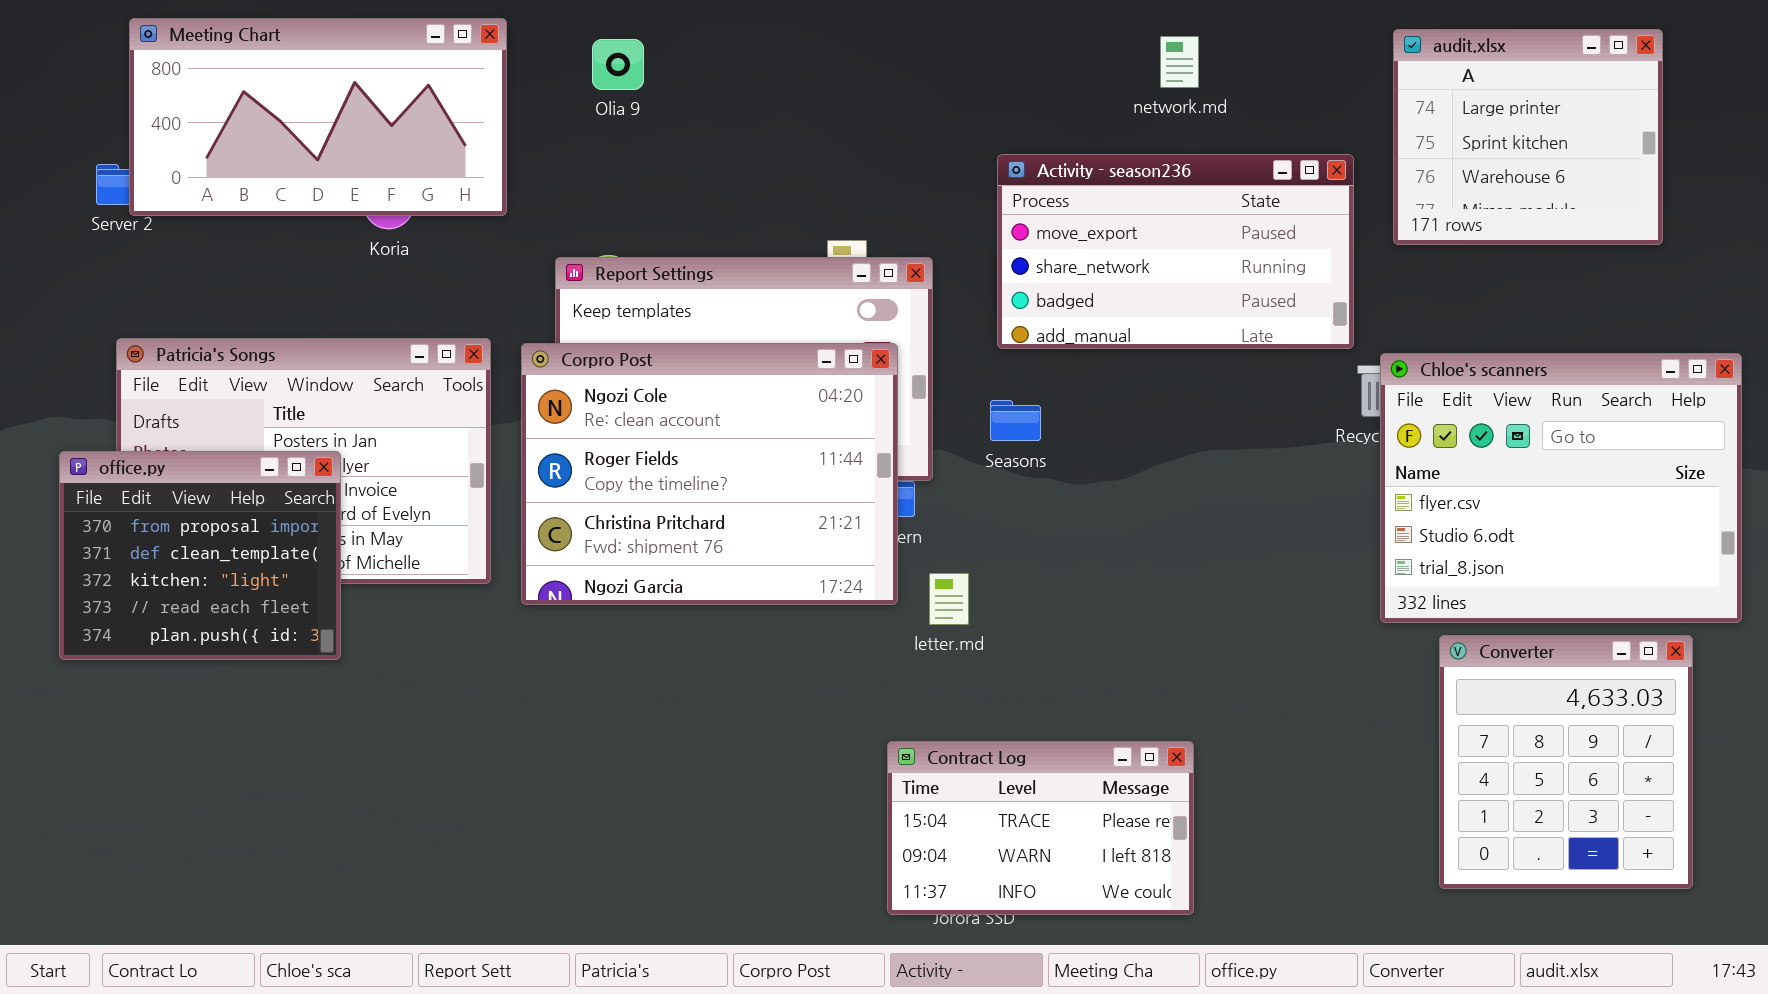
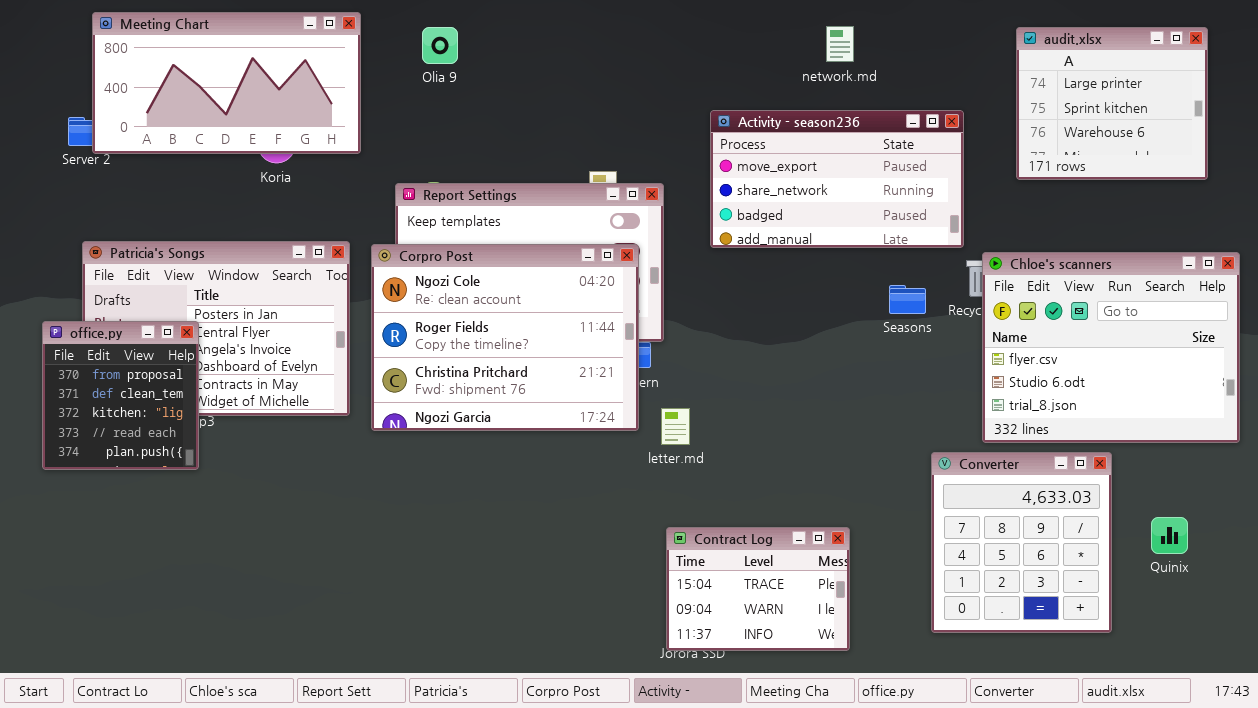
audit.xlsx: [1393,29,1663,245] -> [1016,27,1208,180], moved
Seasons: [990,400,1041,441] -> [889,285,926,314], moved
office.py: [59,451,341,660] -> [42,321,199,470], resized
Converter: [1439,635,1693,889] -> [931,452,1112,633], moved
Contract Log: [887,741,1194,915] -> [666,527,850,651], resized

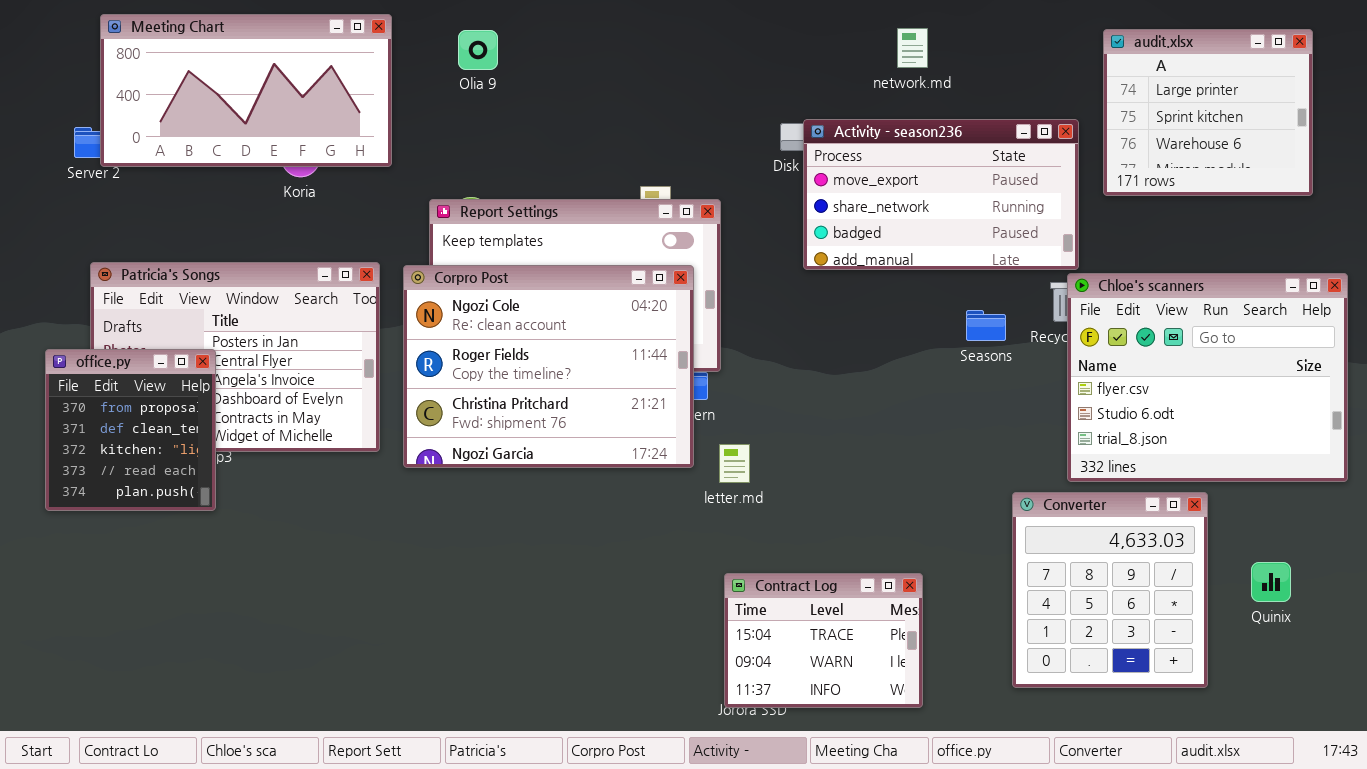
Activity - season236: [710,110,964,248] -> [803,119,1079,270], moved

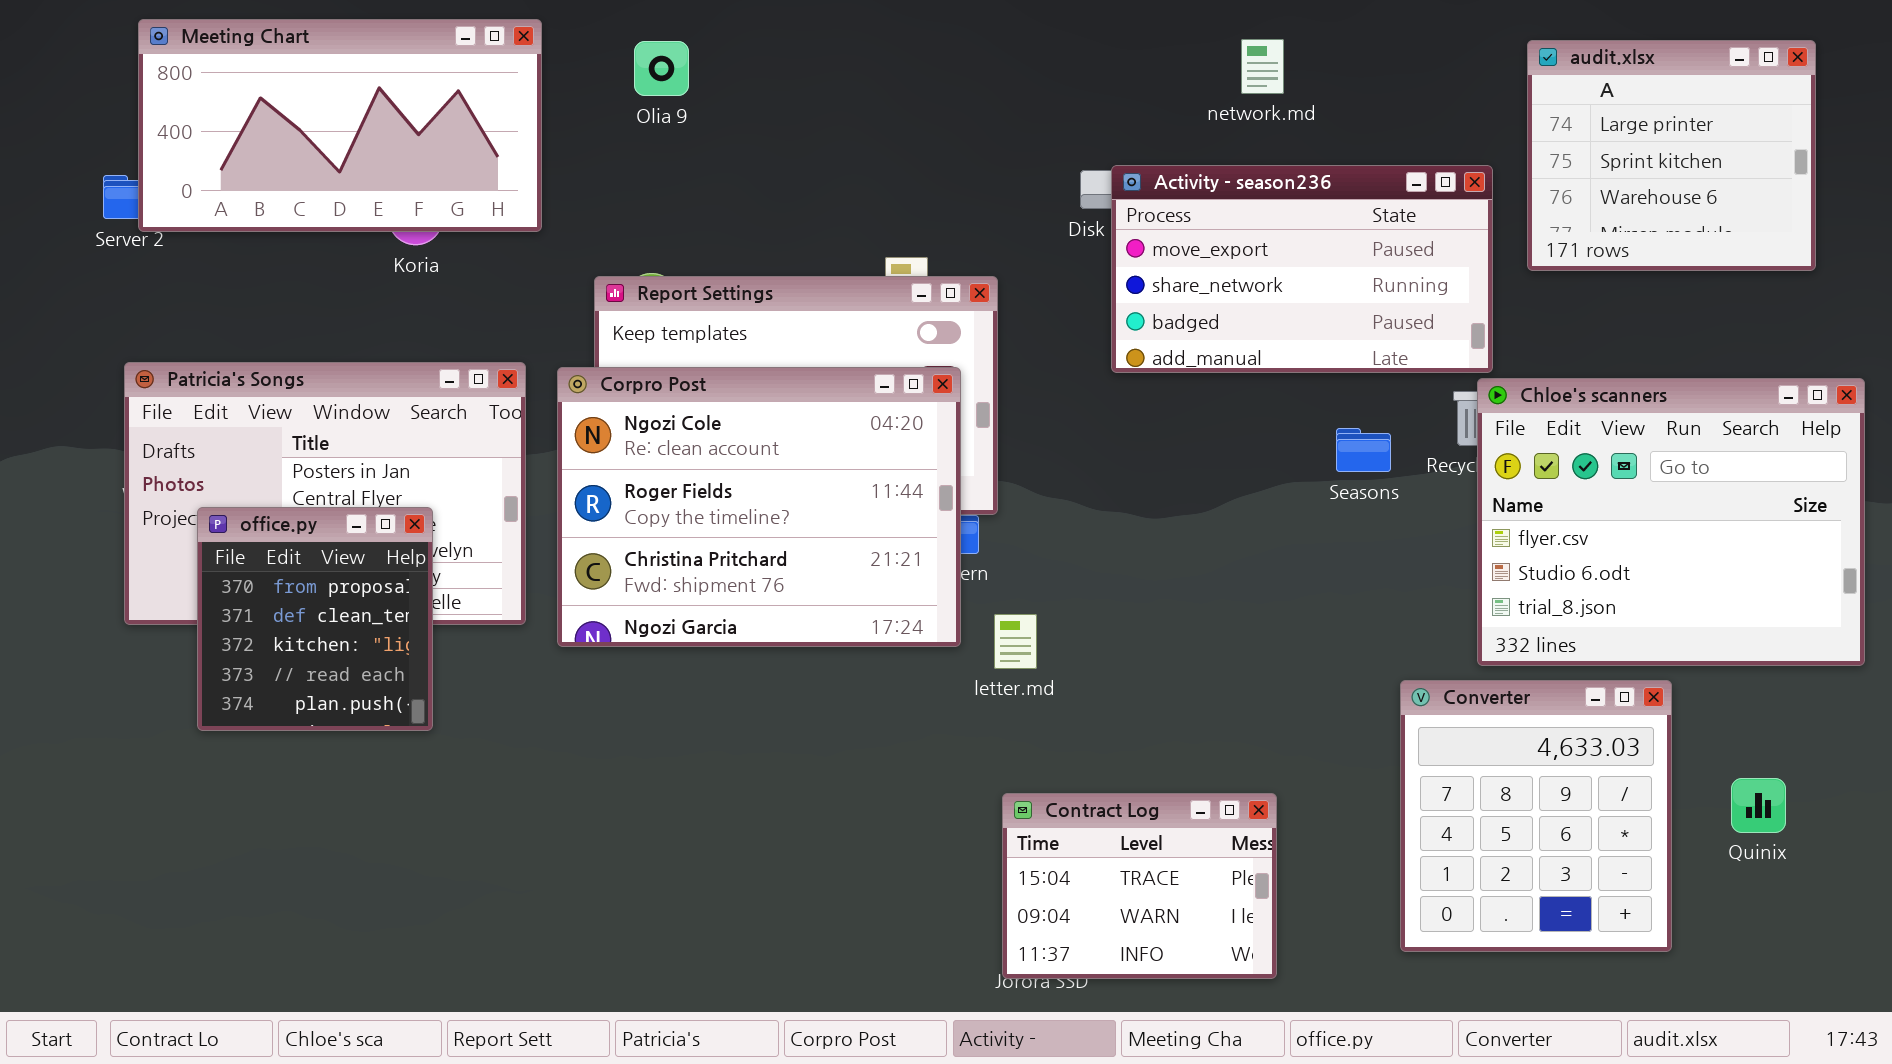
office.py: [45,349,216,511] -> [197,507,433,731], moved

